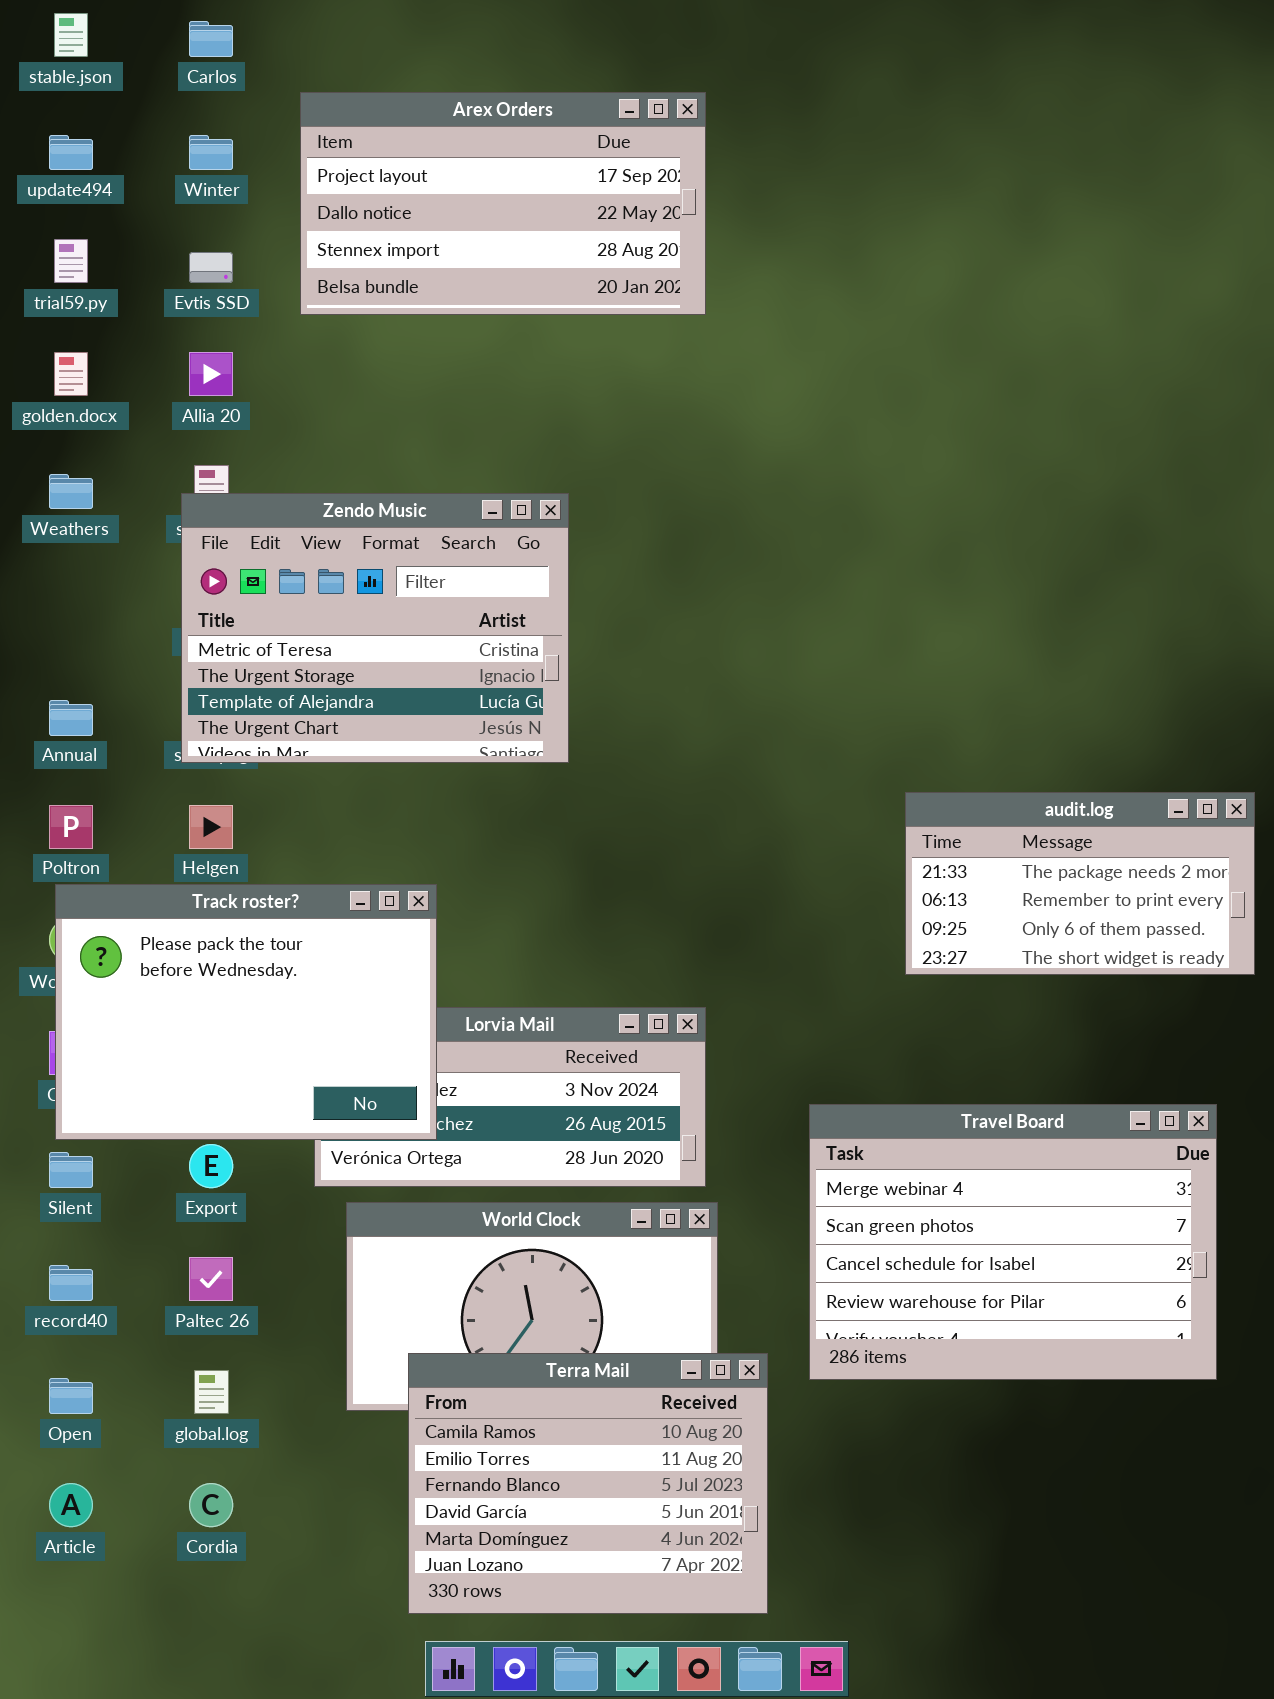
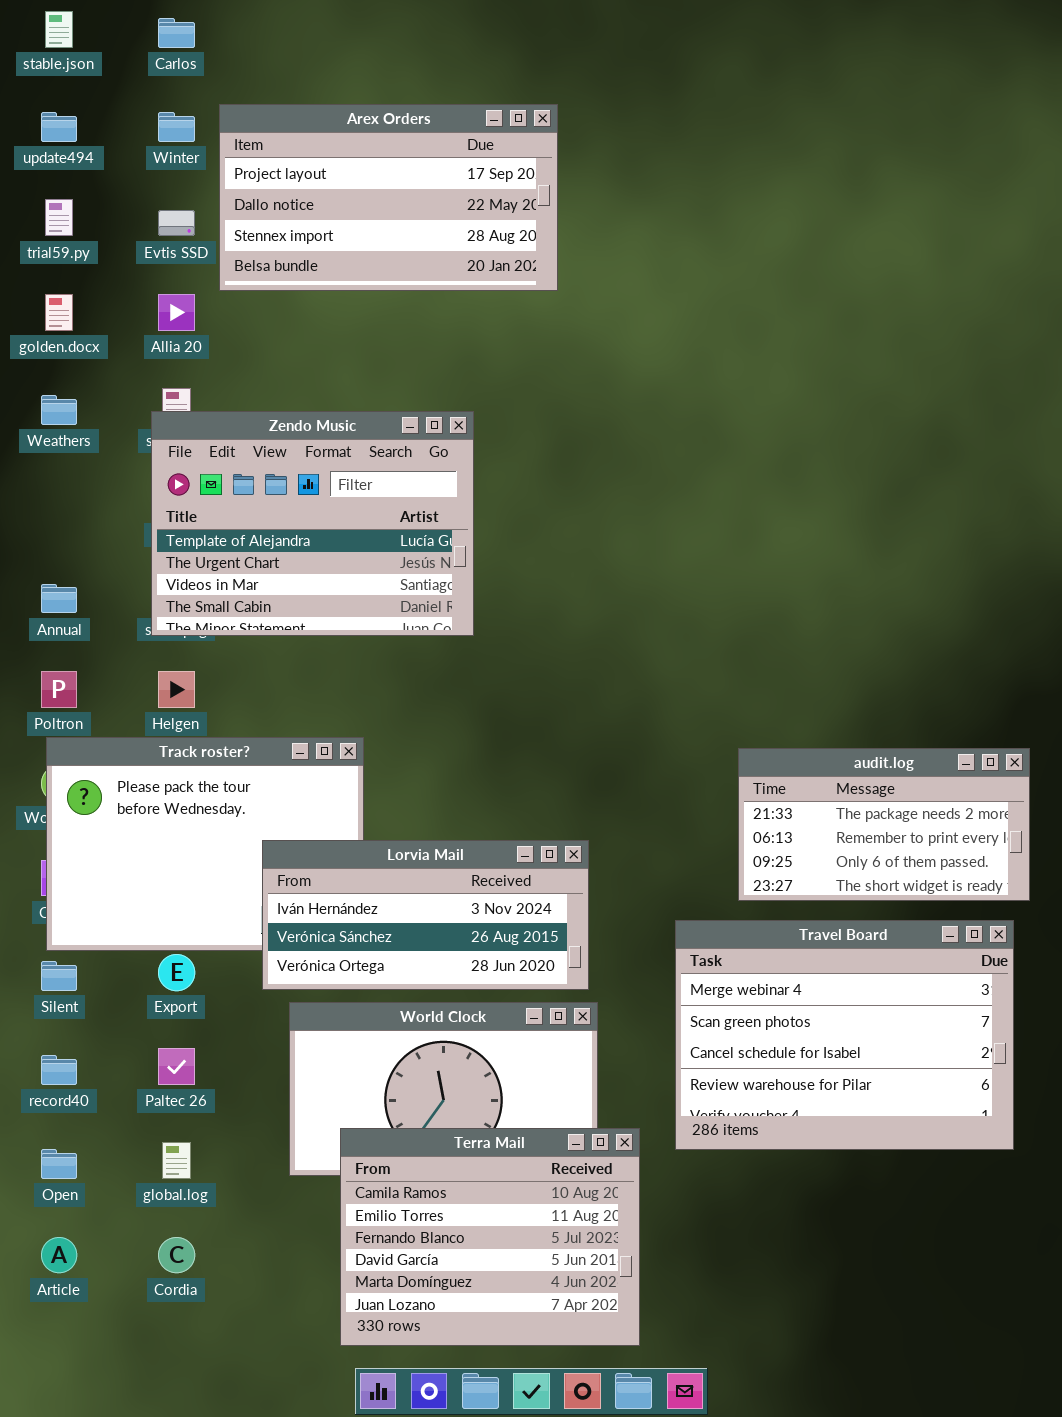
Arex Orders: [300,92,706,315] -> [219,104,558,291], moved
Zendo Music: [181,493,569,763] -> [151,411,474,636], scrolled down 2 rows
audit.log: [905,792,1255,975] -> [738,748,1030,901], moved
Lorvia Mail: [314,1007,706,1187] -> [262,840,589,990], raised

